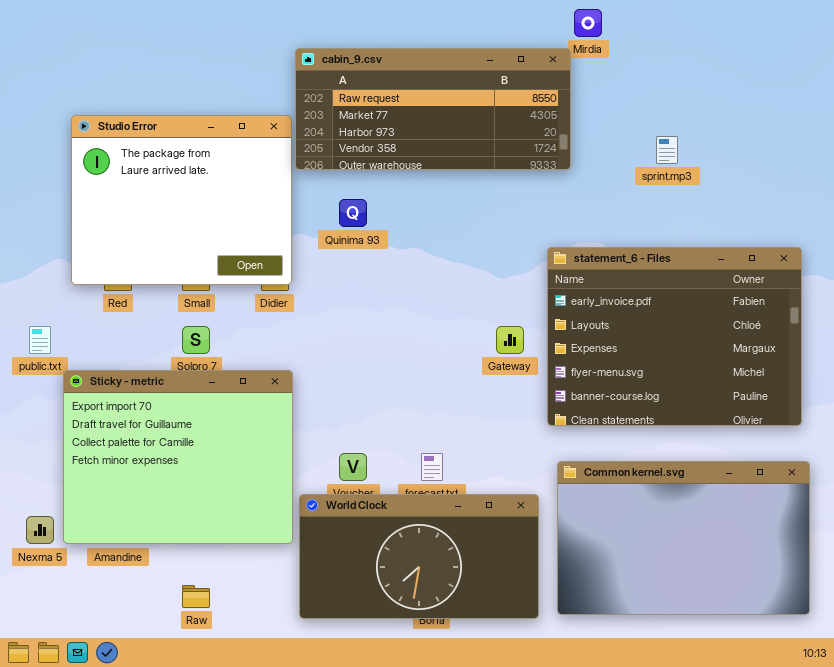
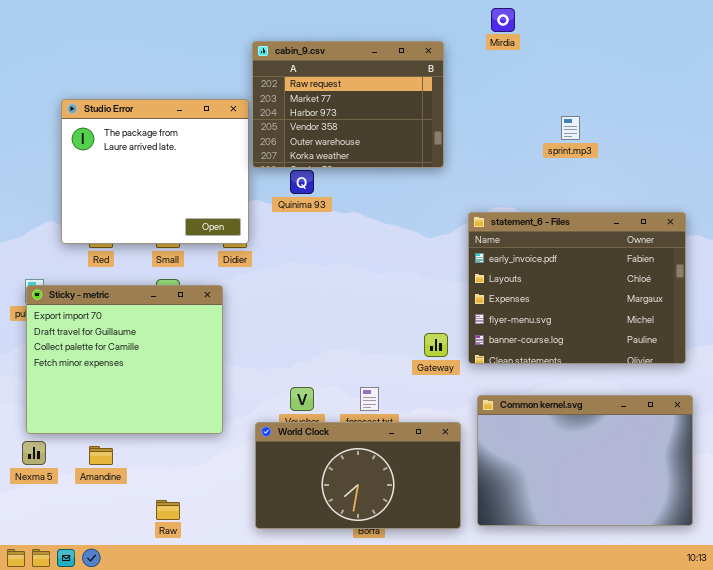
cabin_9.csv: [295,48,571,170] -> [252,41,444,168], resized
Gateway: [496,326,524,354] -> [424,333,448,357], moved
Sticky - metric: [63,370,293,544] -> [26,285,223,434], moved

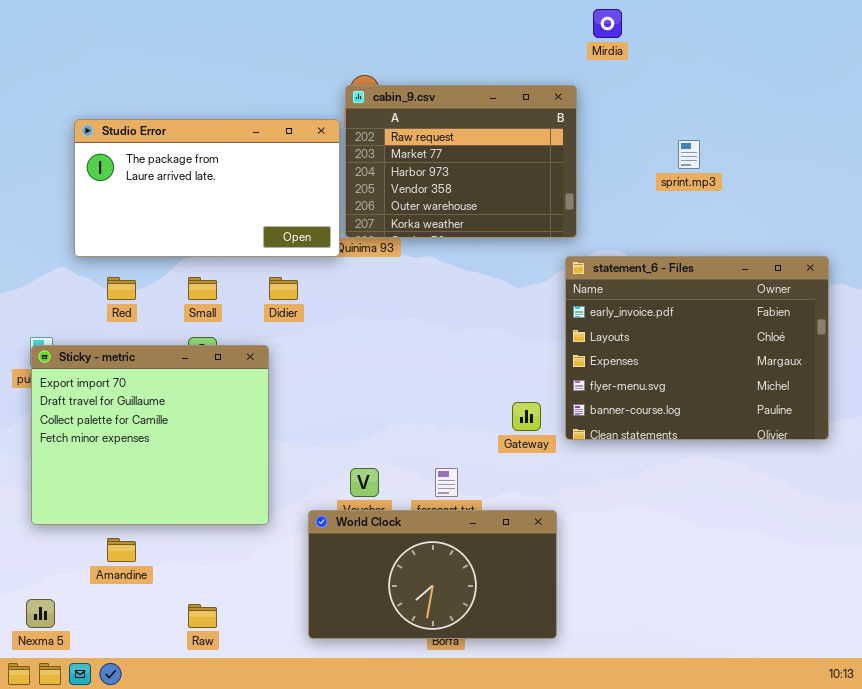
cabin_9.csv: [252,41,444,168] -> [345,85,577,238], moved
Studio Error: [61,99,249,244] -> [74,119,340,257], resized
Common kernel.svg: [477,395,693,526] -> none, closed
Nexma 5: [22,441,46,465] -> [26,599,55,628], moved

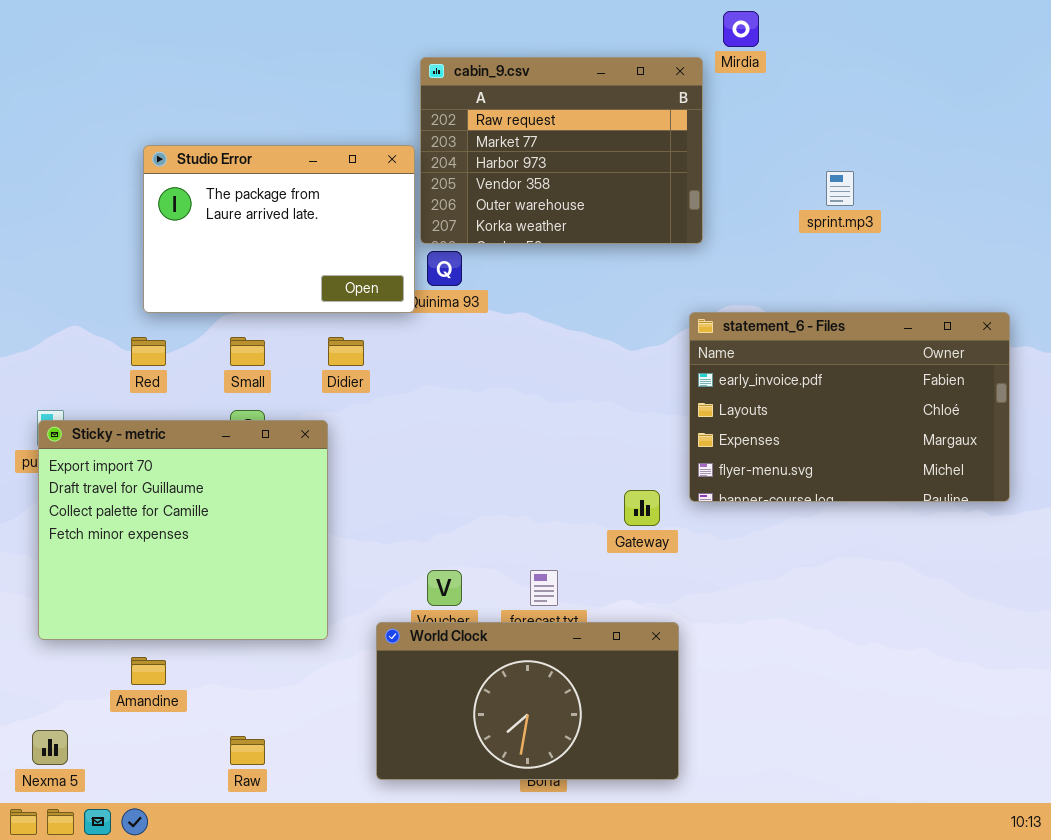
cabin_9.csv: [345,85,577,238] -> [420,57,703,244], moved
Studio Error: [74,119,340,257] -> [143,145,415,313], resized
statement_6 - Files: [565,256,829,440] -> [689,312,1010,502], resized

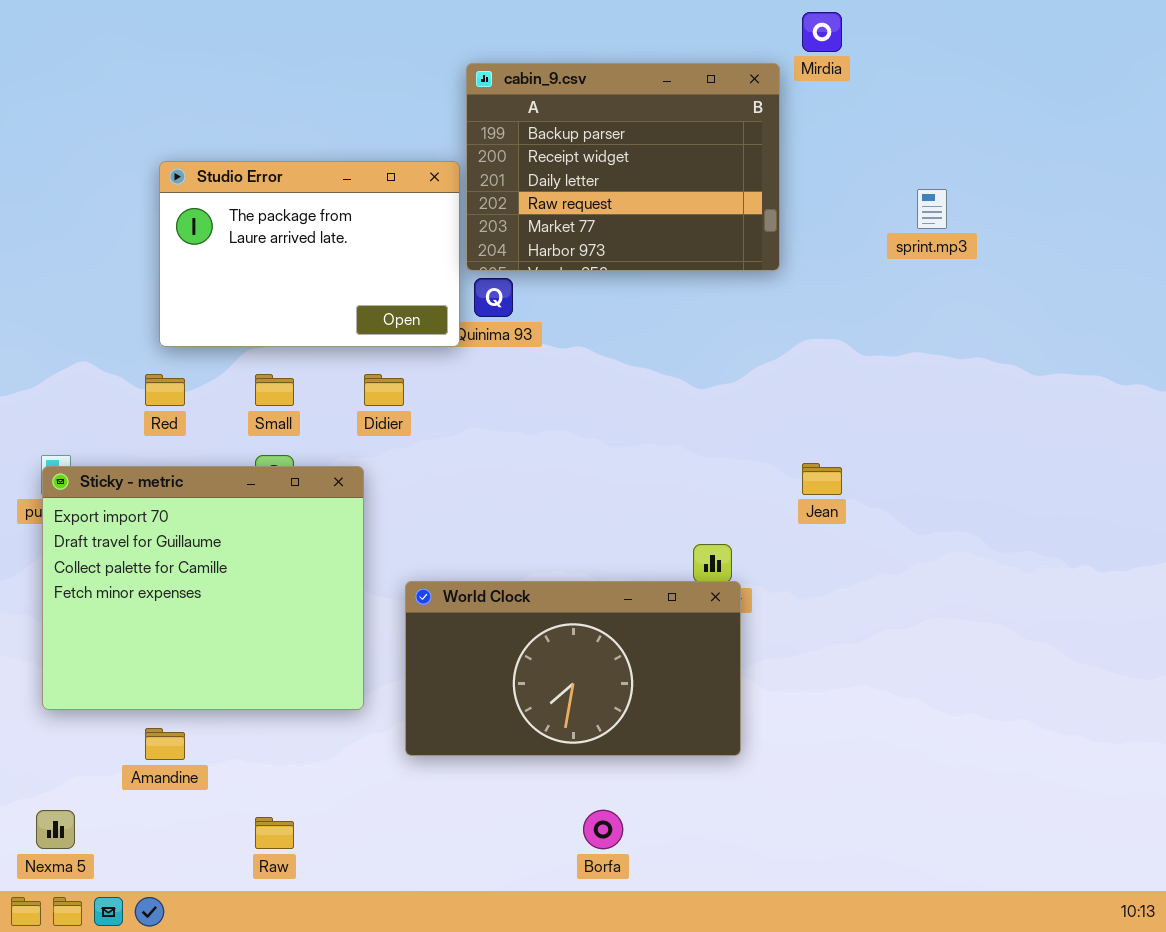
cabin_9.csv: [420,57,703,244] -> [466,63,780,271], scrolled up 3 rows
statement_6 - Files: [689,312,1010,502] -> none, closed
World Clock: [376,622,679,780] -> [405,581,741,756], moved

